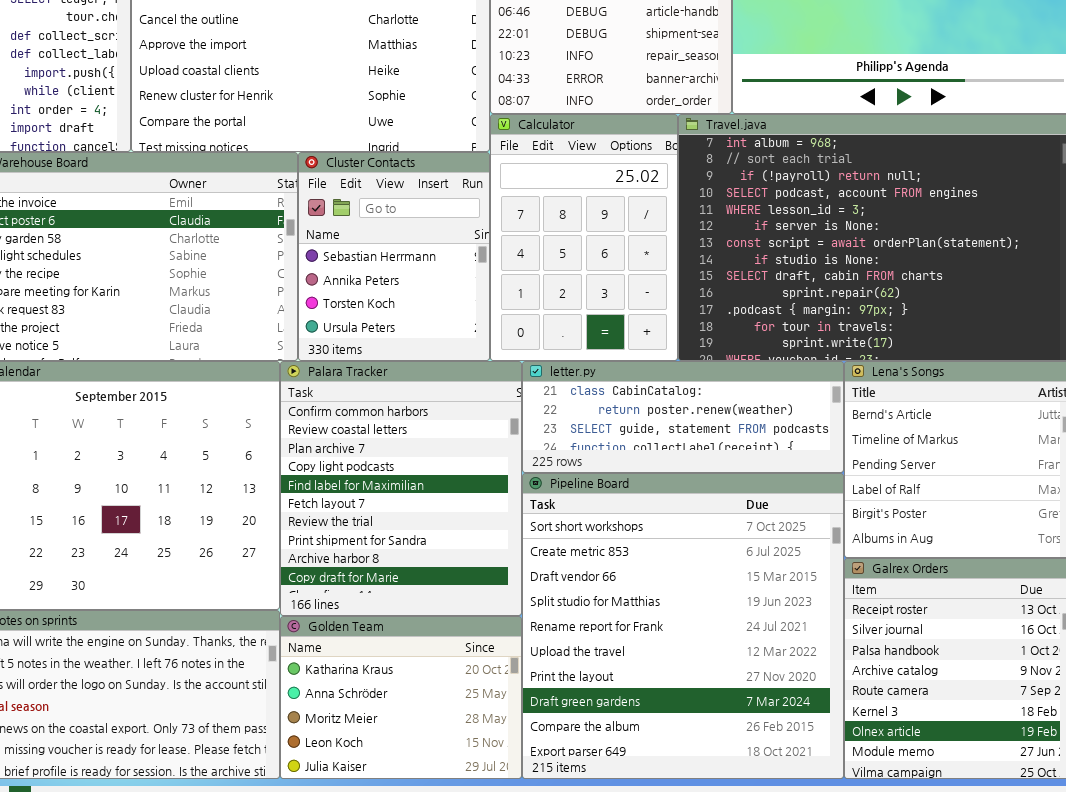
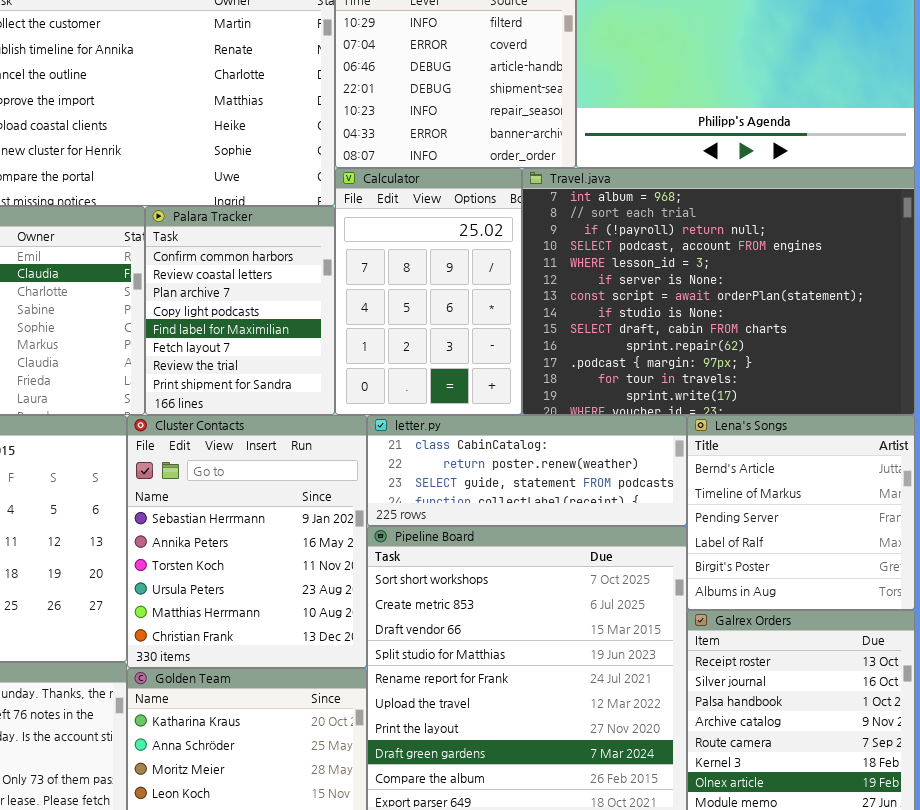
Cluster Contacts: [298,152,490,361] -> [127,415,367,668], moved, resized
Palara Tracker: [280,361,522,616] -> [145,206,335,415], moved, resized

